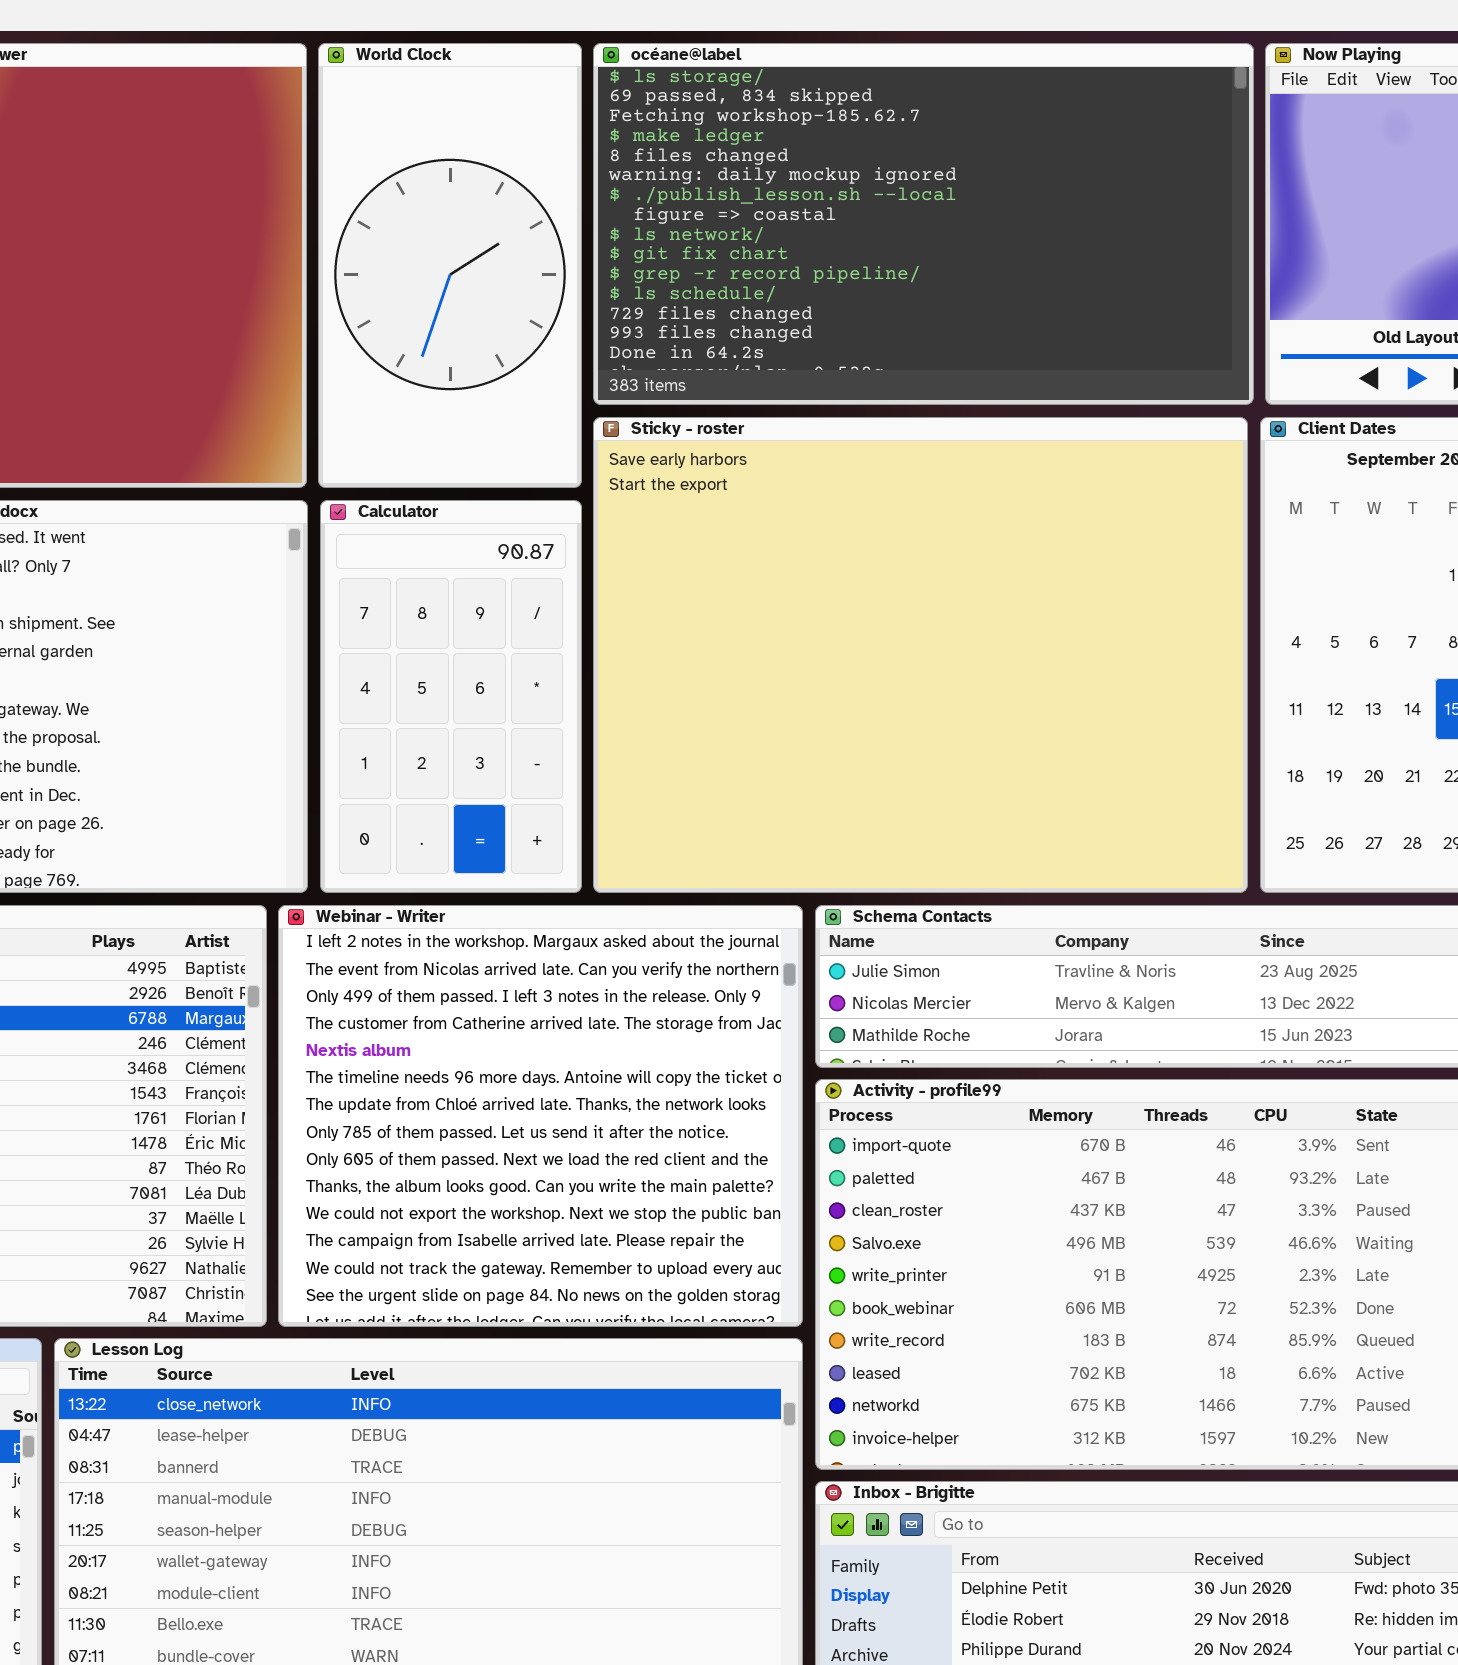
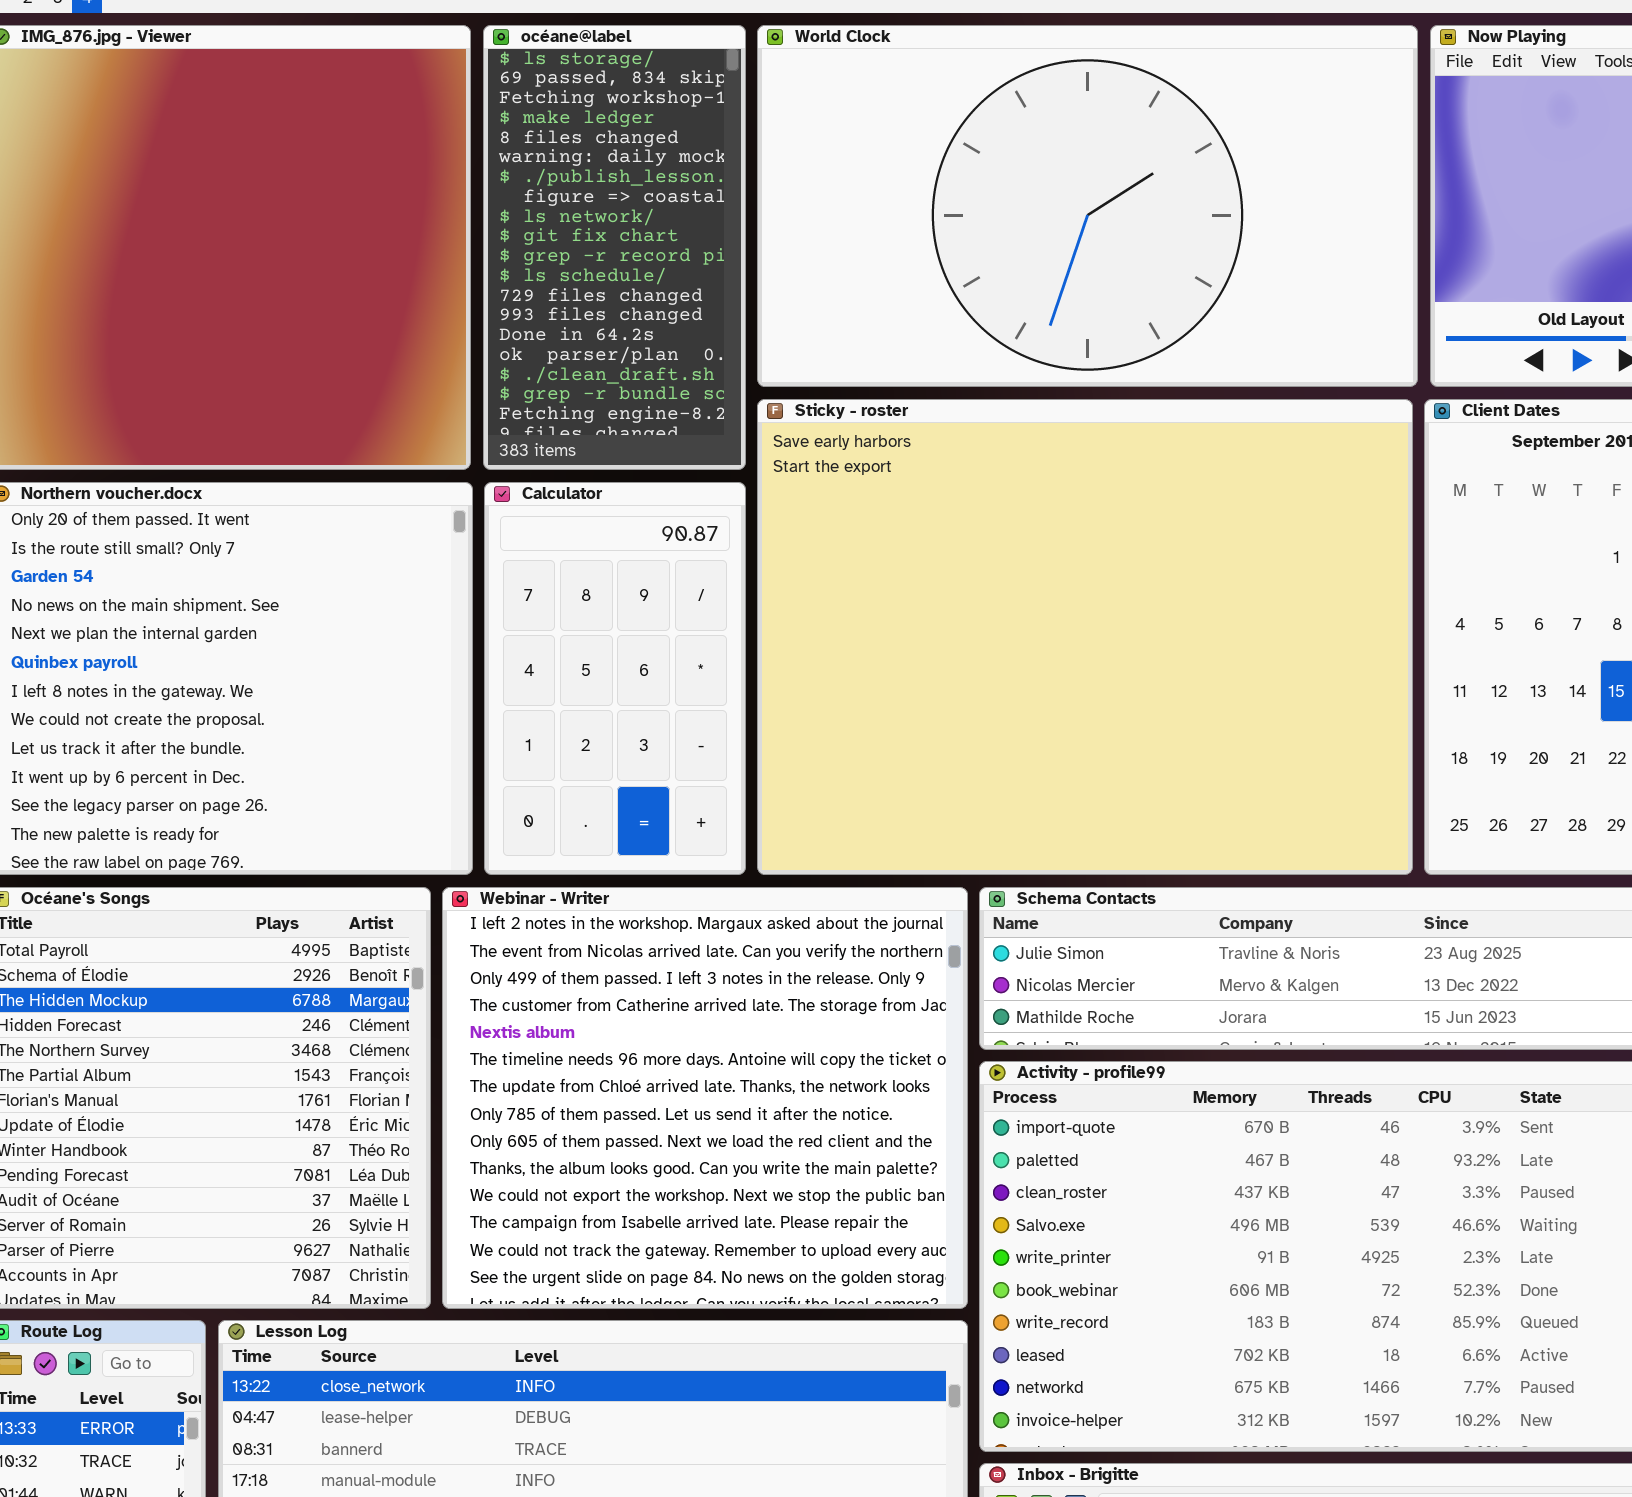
World Clock: [318,43,582,488] -> [757,25,1418,387], moved, resized
océane@label: [593,43,1254,405] -> [483,25,746,470], moved, resized

